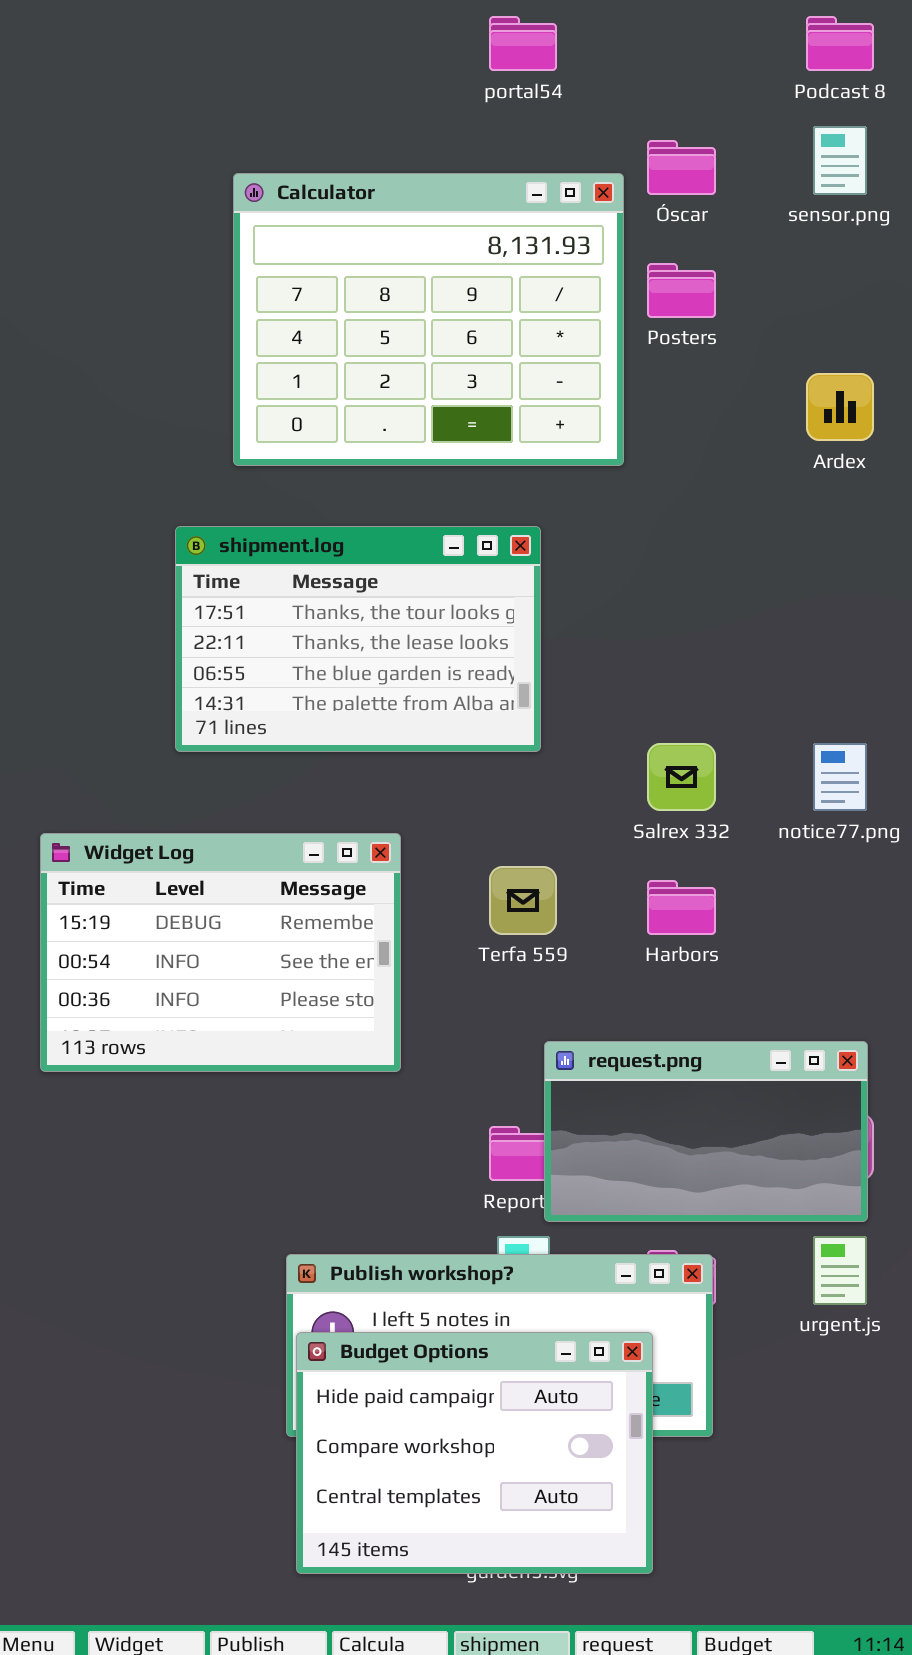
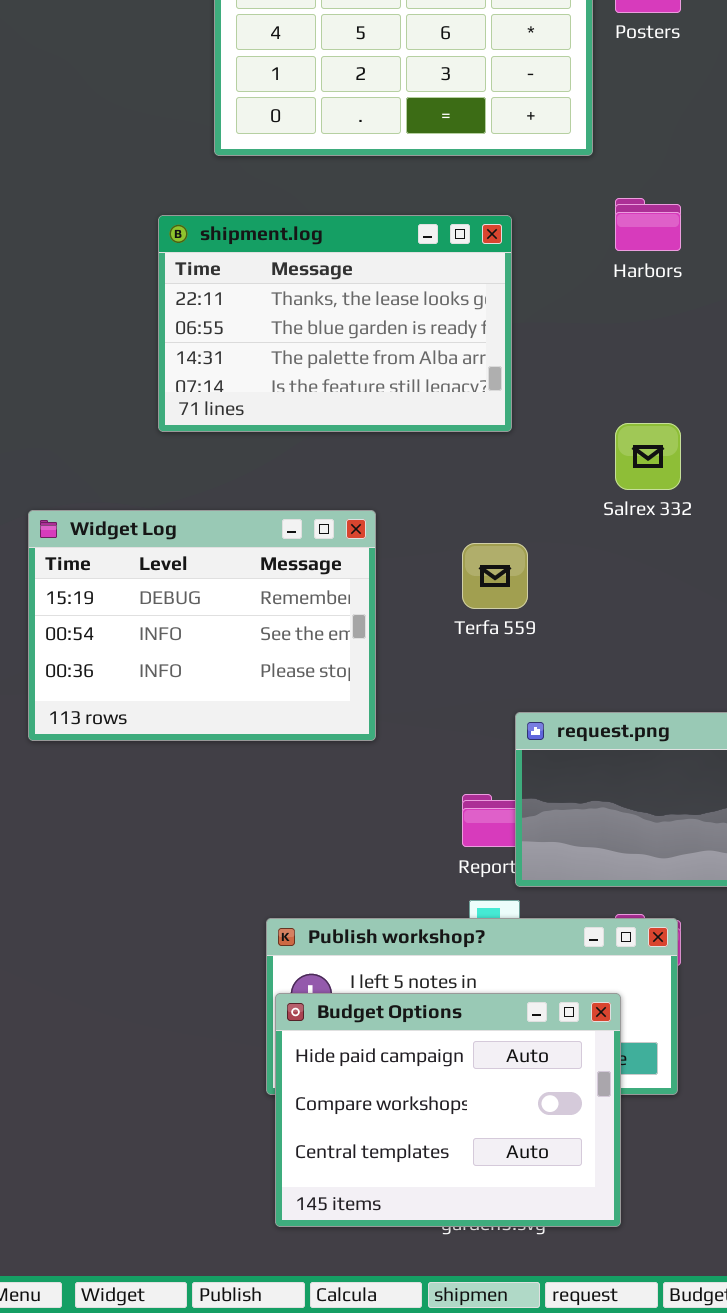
shipment.log: [175,526,541,752] -> [158,215,512,432], scrolled down 1 row
Harbors: [647,880,716,935] -> [615,198,681,251], moved

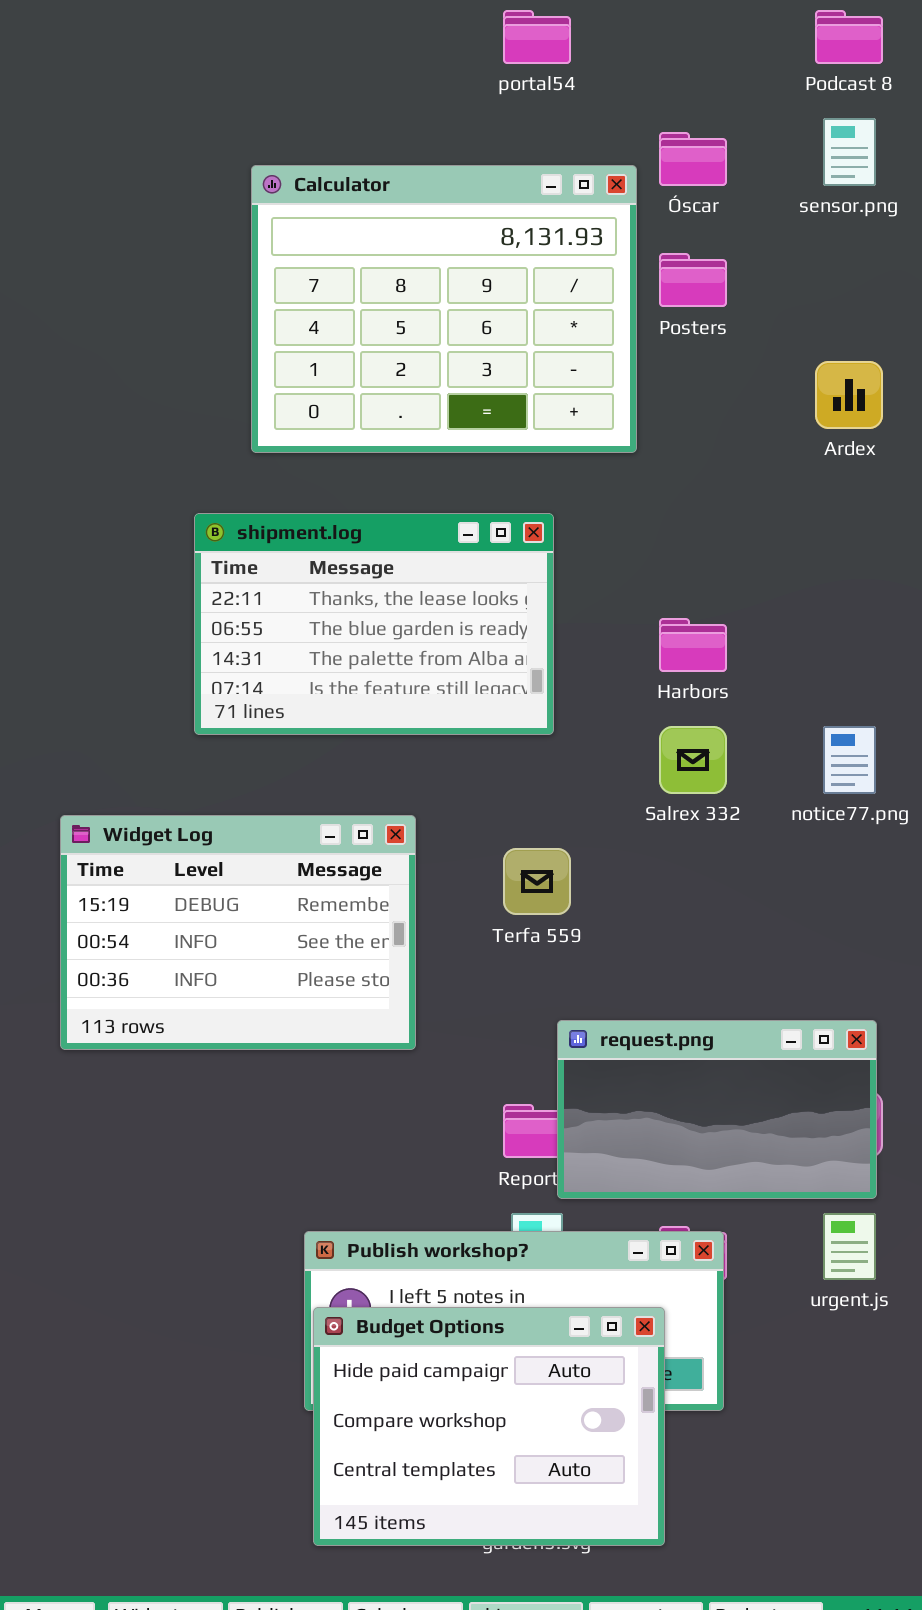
Harbors: [615,198,681,251] -> [659,618,727,672], moved

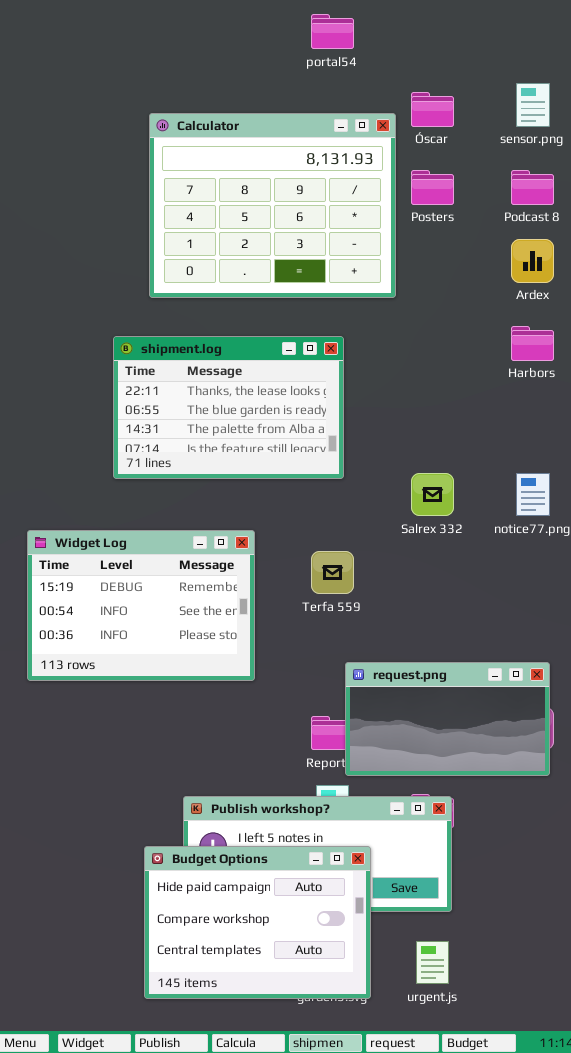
Podcast 8: [815,10,883,64] -> [511,170,554,205], moved
Harbors: [659,618,727,672] -> [511,326,554,361], moved
urgent.js: [823,1213,876,1280] -> [416,941,449,984], moved
Budget Options: [313,1307,665,1546] -> [144,846,371,999], moved

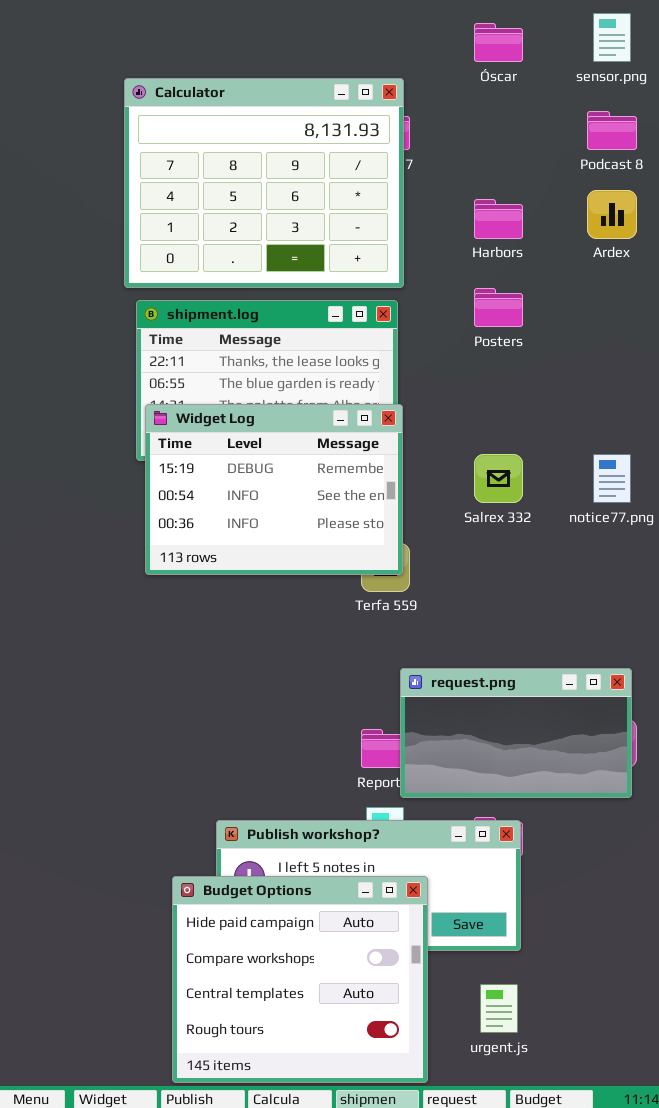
Calculator: [149,113,396,298] -> [124,78,404,288], moved
Posters: [411,170,454,205] -> [474,288,523,327], moved
Harbors: [511,326,554,361] -> [474,199,523,239], moved
Widget Log: [27,530,255,681] -> [145,404,403,575], moved
Budget Options: [144,846,371,999] -> [172,876,428,1083], resized

